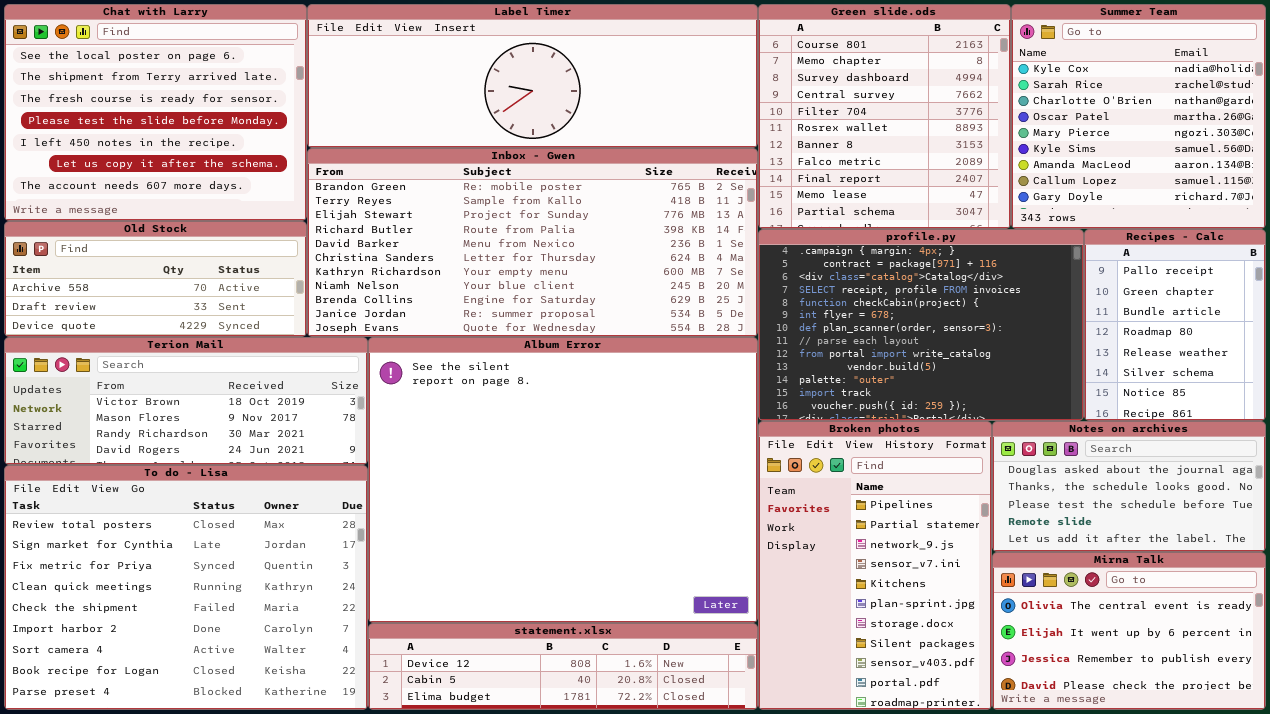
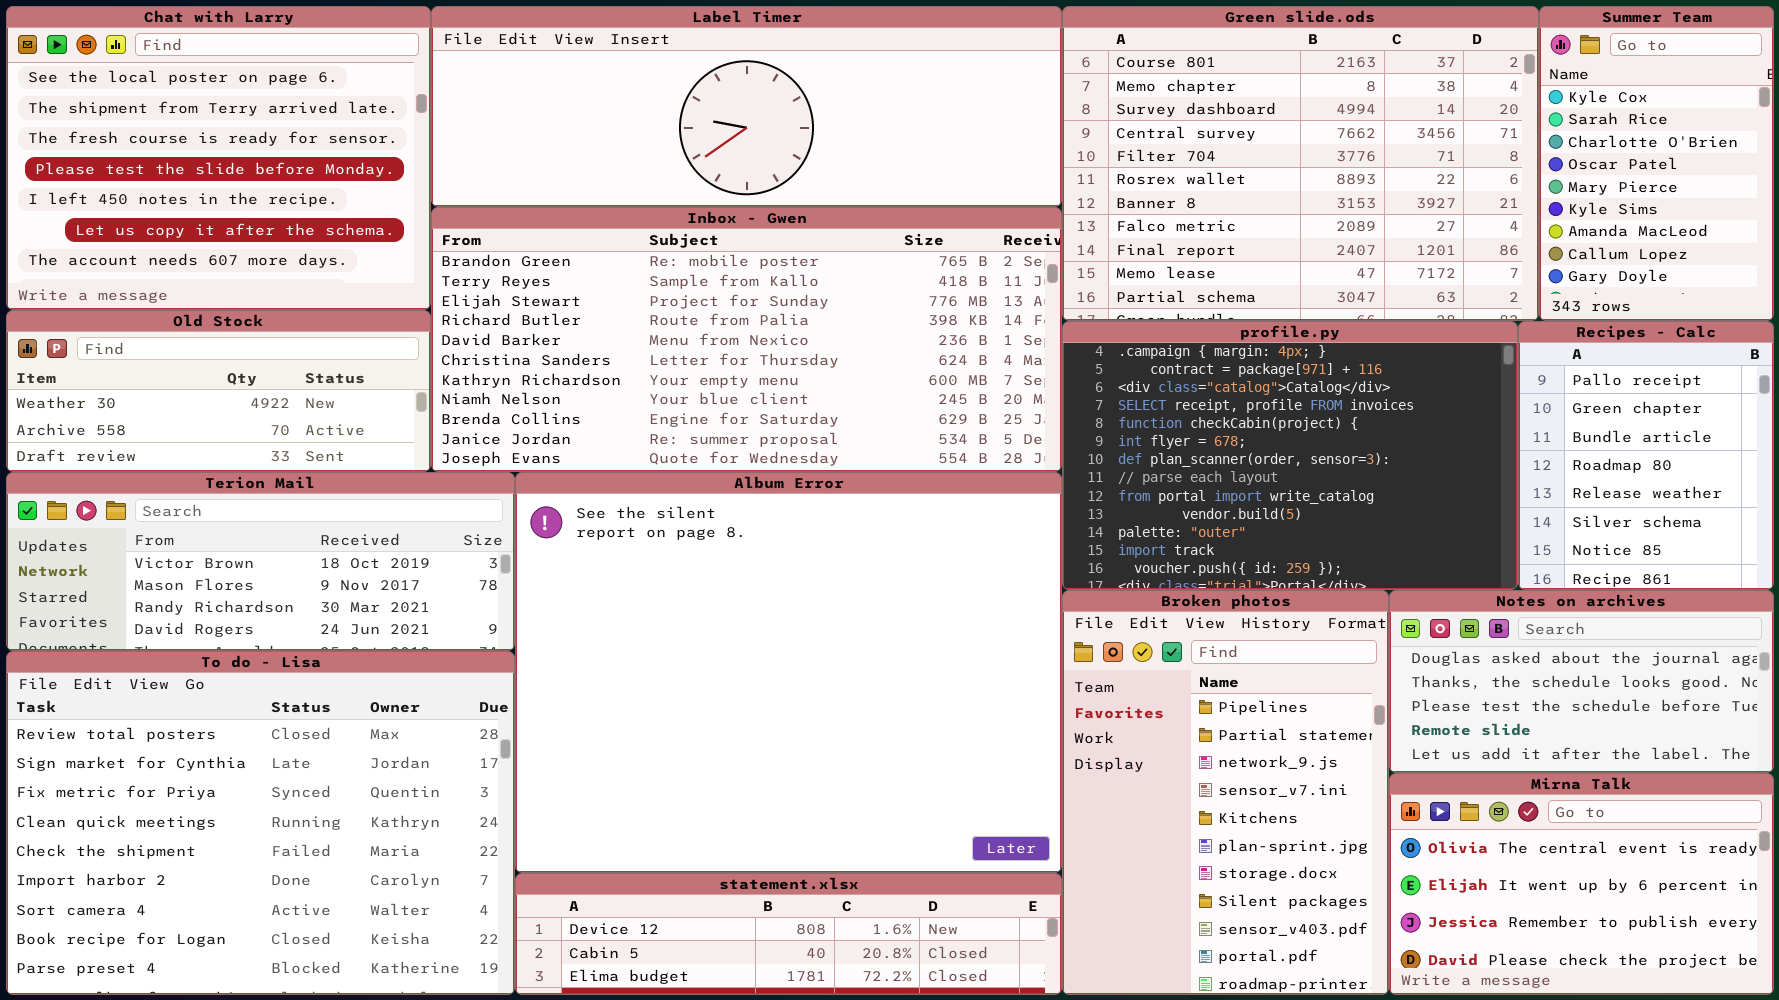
Green slide.ods: [758,4,1011,229] -> [1062,6,1539,321], resized
Summer Team: [1011,4,1266,229] -> [1539,6,1774,321], resized
Old Stock: [4,221,307,337] -> [6,310,431,472], scrolled up 1 row

